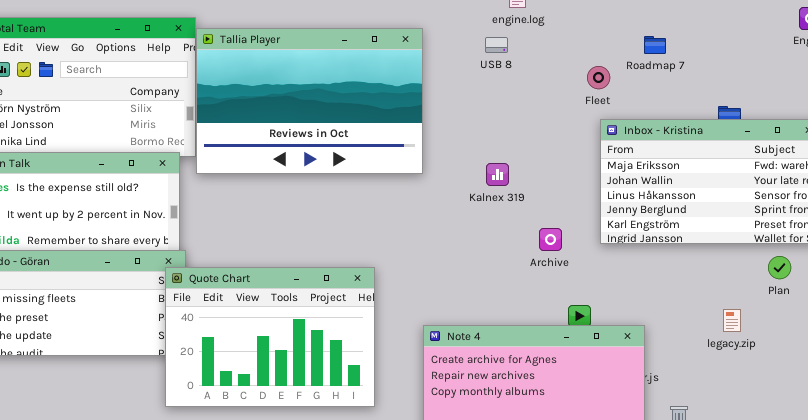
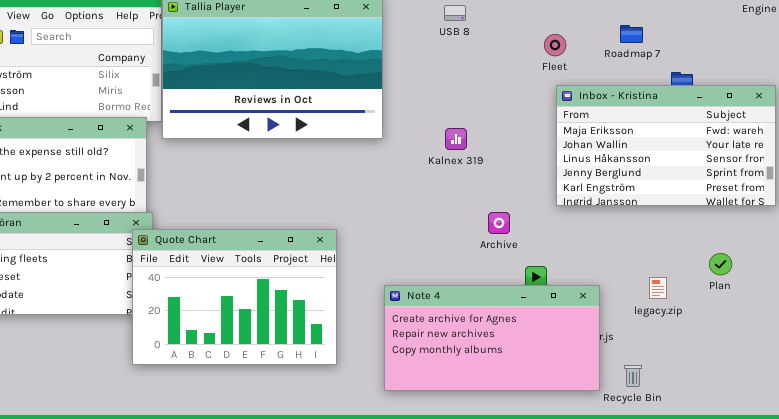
Roadmap 7: [644,36,666,54] -> [620,25,643,43], moved
Archive: [539,228,562,251] -> [488,212,510,234], moved
Plan: [768,256,791,279] -> [709,253,732,275], moved
legacy.zip: [723,309,741,332] -> [649,277,667,299], moved

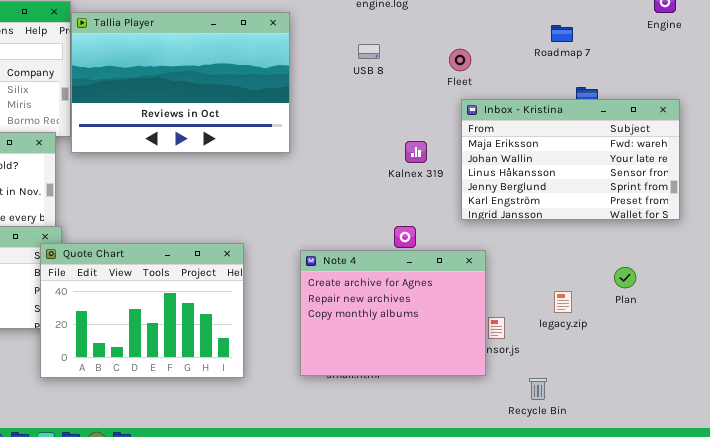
USB 8: [444,5,466,21] -> [358,44,380,59], moved
Roadmap 7: [620,25,643,43] -> [551,25,573,42], moved
Kalnex 319: [445,128,467,150] -> [405,141,427,163], moved
Note 4: [384,285,600,391] -> [300,250,486,376], moved, resized

